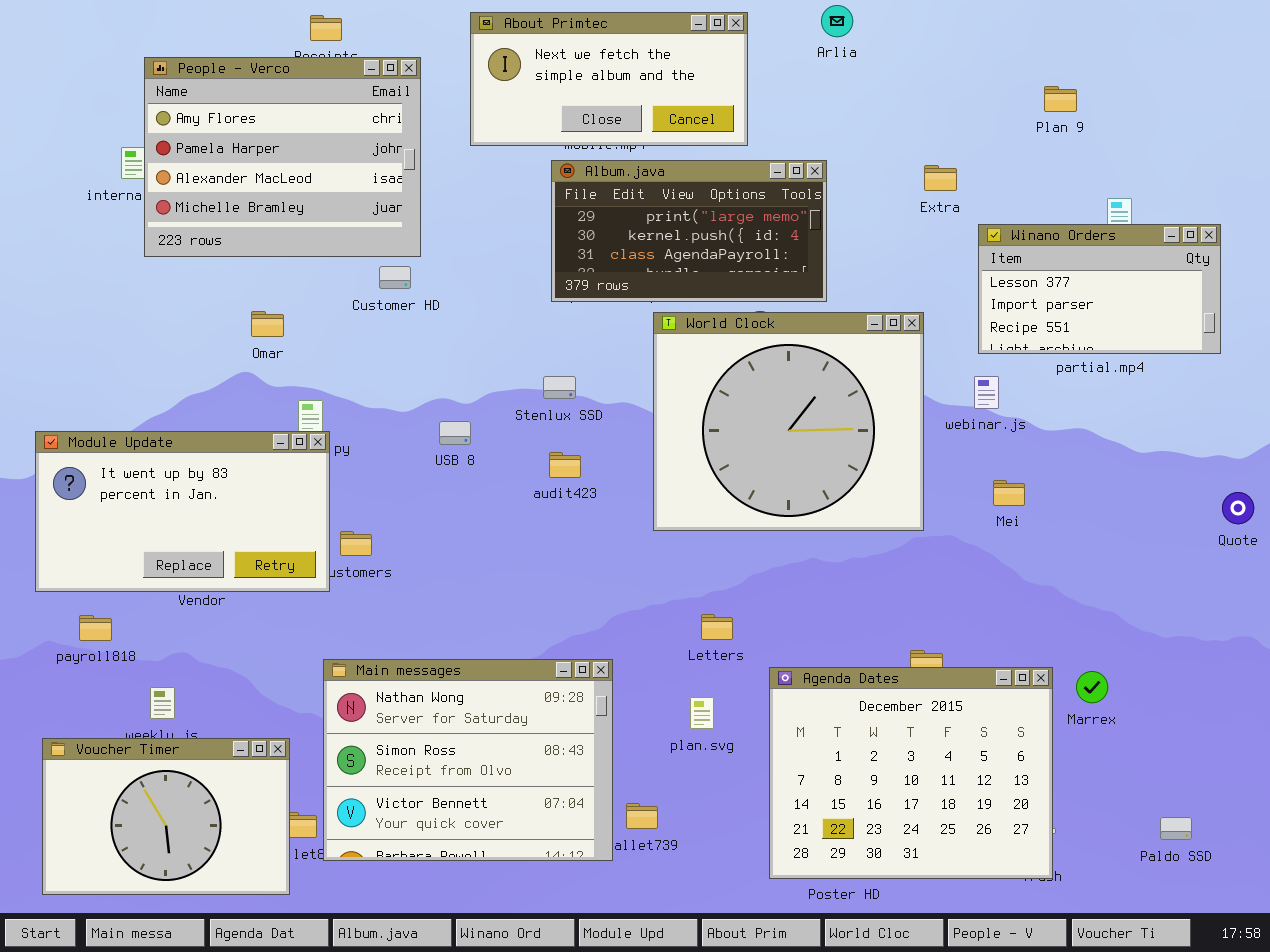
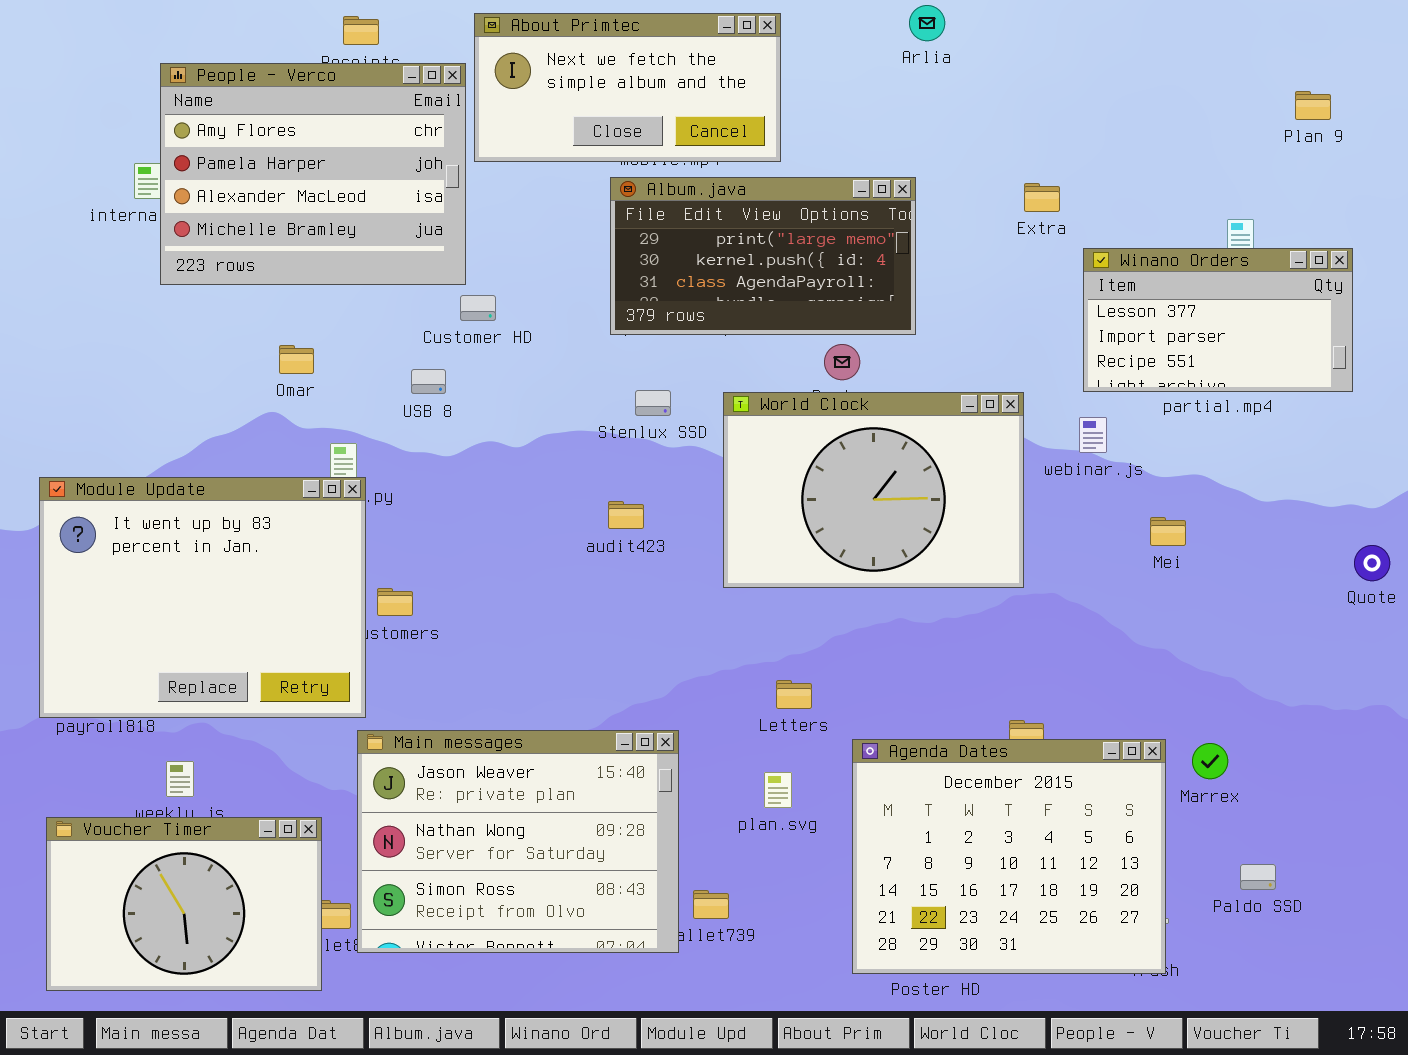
About Primtec: [470,12,748,146] -> [474,13,781,162], moved
Plan 9: [1044,86,1077,112] -> [1295,91,1331,120], moved
Customer HD: [379,266,411,289] -> [460,295,496,321], moved
World Clock: [653,312,924,531] -> [723,392,1024,588], resized
Stenlux SSD: [543,376,576,399] -> [635,390,671,416], moved
USB 8: [439,421,471,445] -> [411,369,446,394], moved
Module Update: [35,431,330,592] -> [39,477,366,718], resized
Mei: [993,480,1025,506] -> [1150,517,1186,546], moved
Main messages: [323,659,613,861] -> [357,730,679,953], scrolled up 1 row
Paldo SSD: [1160,817,1192,840] -> [1240,864,1276,890], moved

